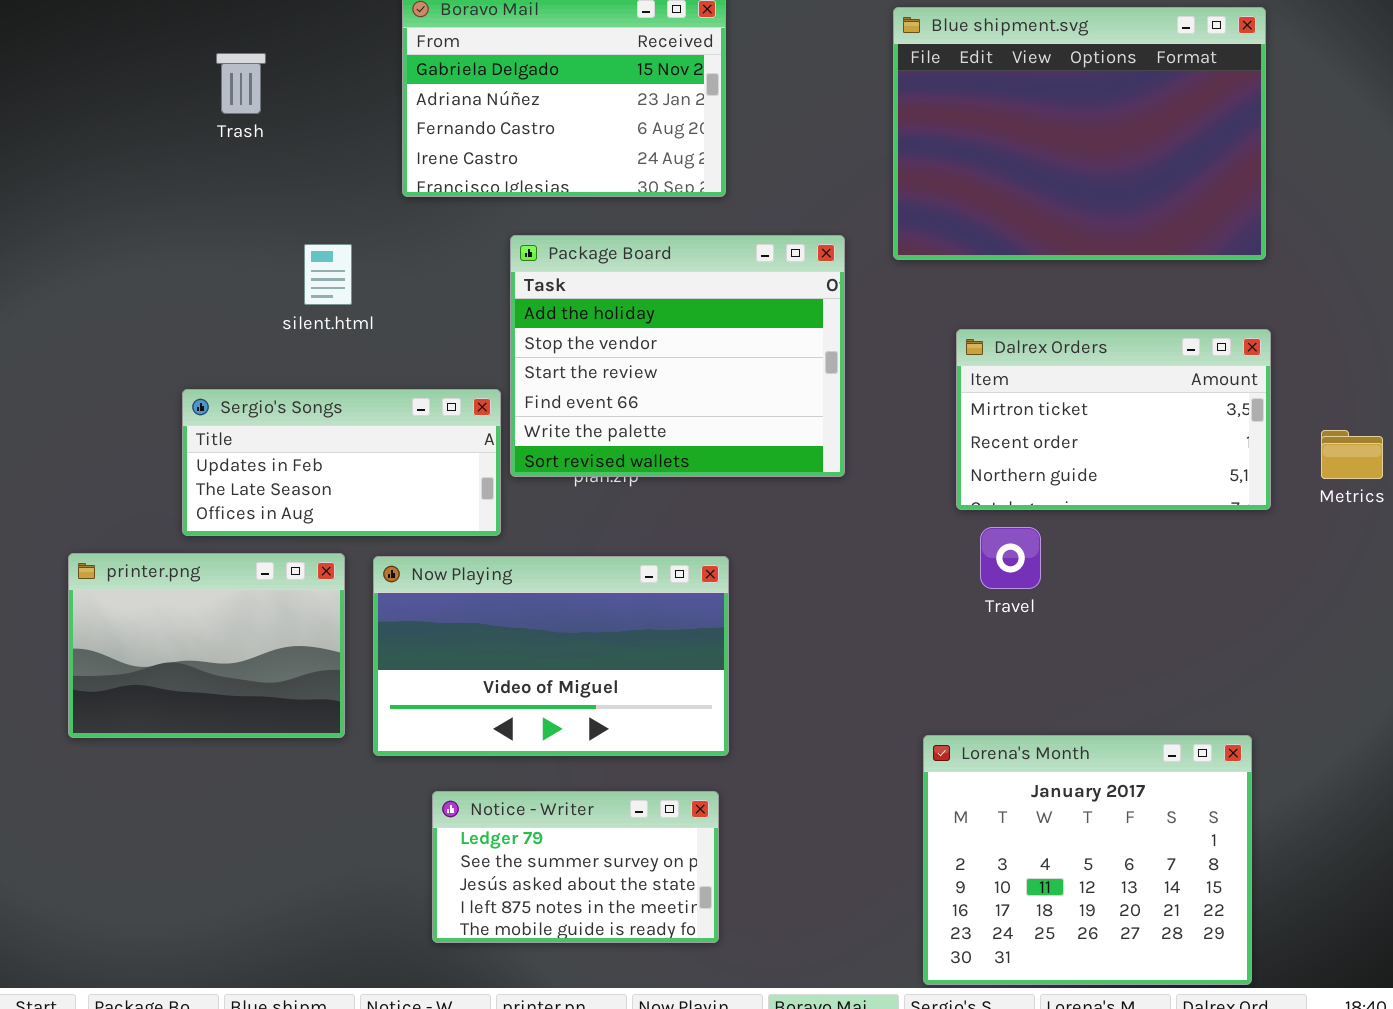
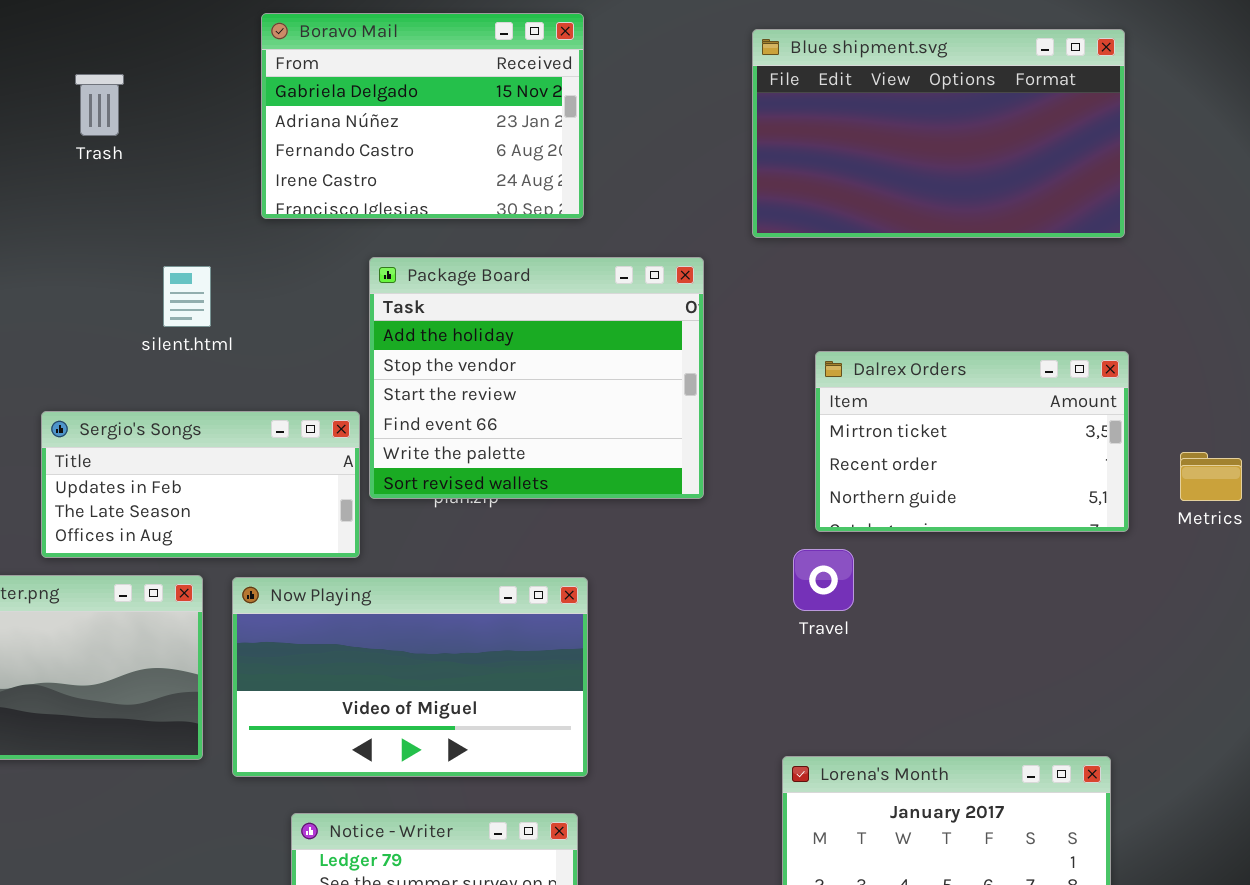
Blue shipment.svg: [893,7,1266,260] -> [752,29,1125,238], resized
Travel: [980,527,1041,589] -> [793,549,854,611], moved

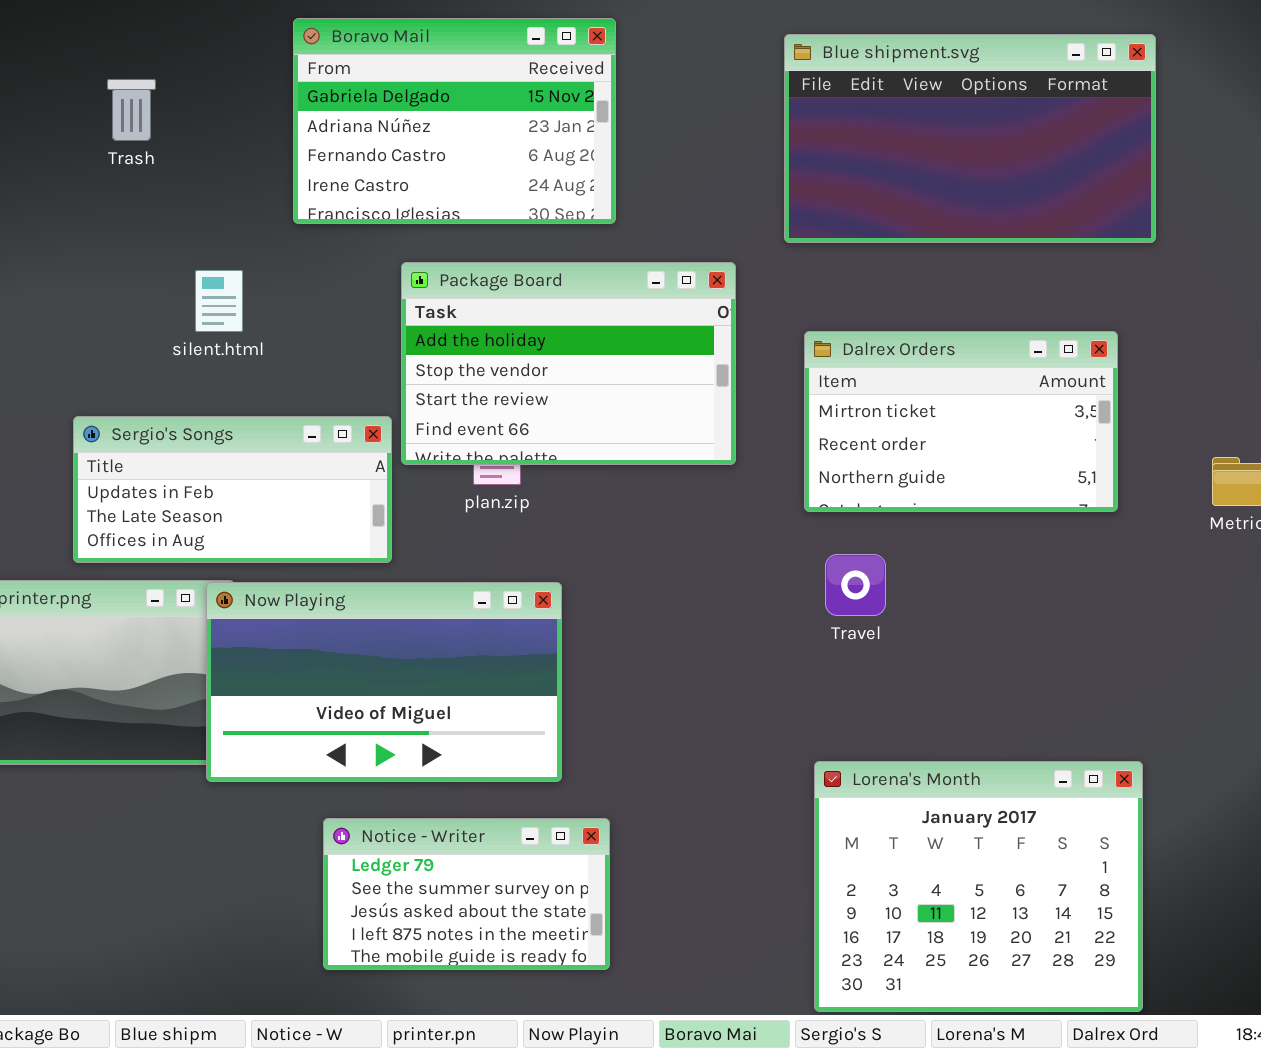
Package Board: [369,257,704,499] -> [401,262,736,465], resized
Dalrex Orders: [815,351,1129,532] -> [804,331,1118,512], moved
Now Playing: [232,577,588,777] -> [206,582,562,782], moved

